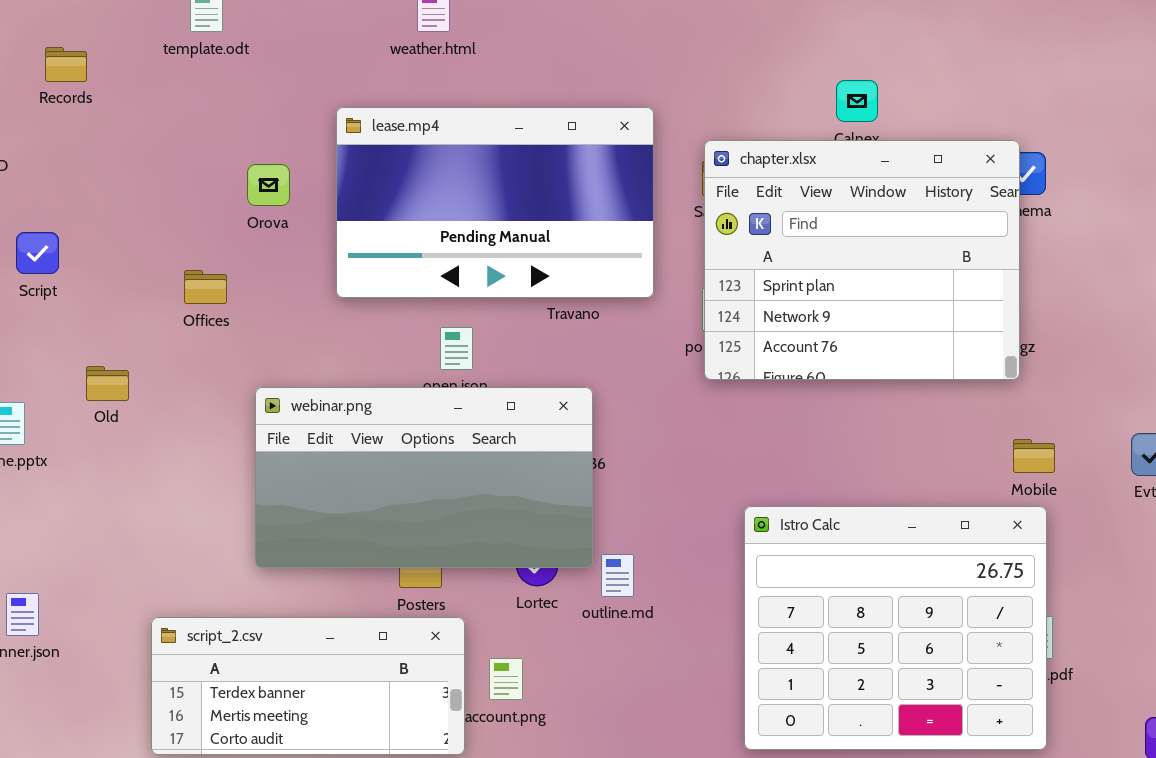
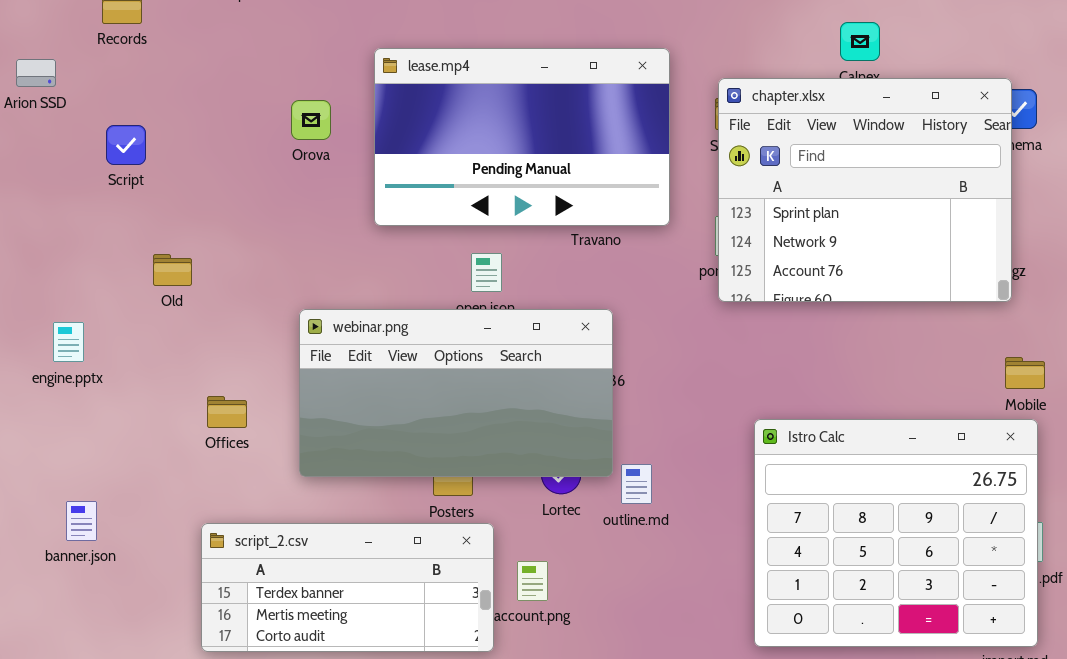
Script: [16,232,59,274] -> [106,125,146,165], moved
Offices: [184,270,227,304] -> [207,396,247,428], moved
Old: [86,366,129,401] -> [153,254,192,286], moved

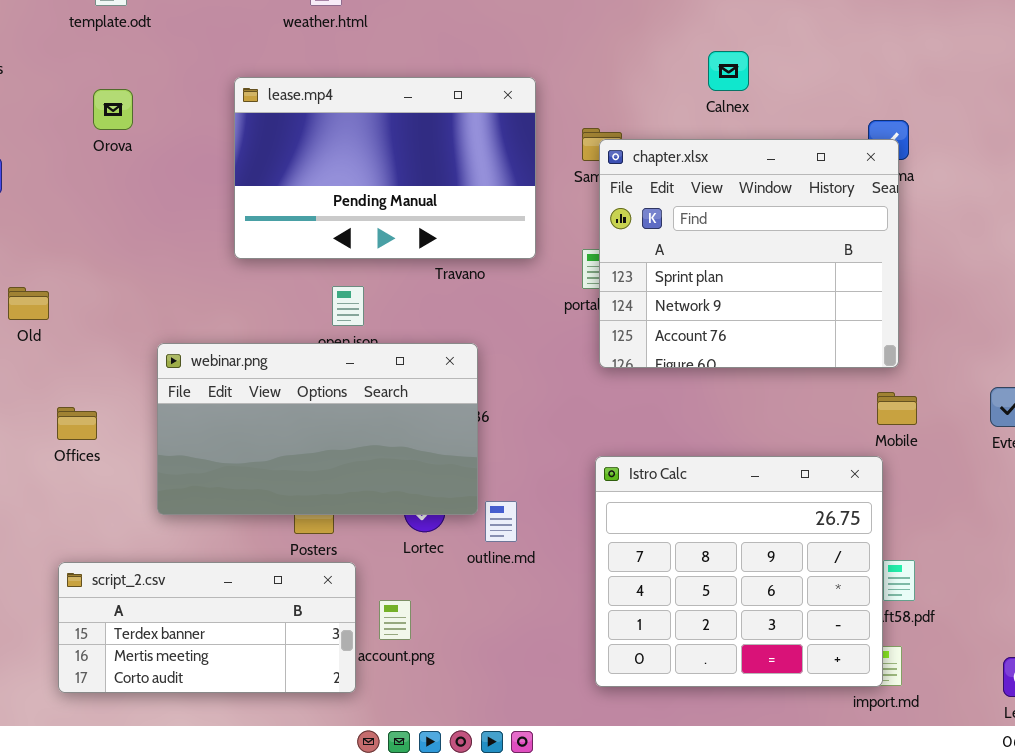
chapter.xlsx: [718,78,1012,302] -> [599,139,899,368], moved
Orova: [291,100,331,140] -> [93,89,133,130], moved
Offices: [207,396,247,428] -> [57,407,97,440], moved
Istro Calc: [754,419,1038,647] -> [595,456,883,687], moved

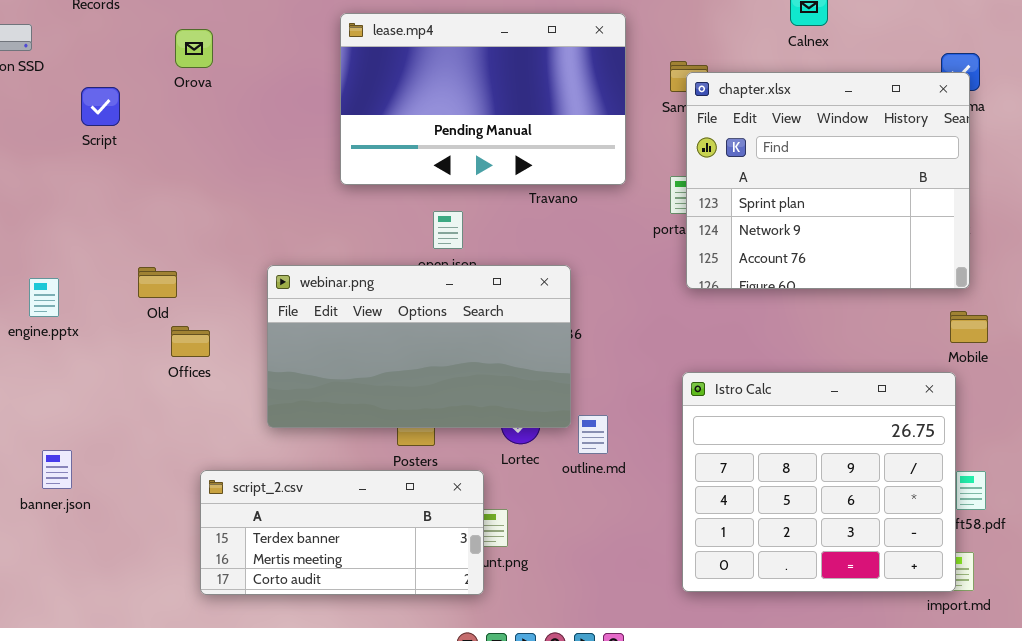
Orova: [93,89,133,130] -> [175,29,213,68], moved
Old: [8,287,49,320] -> [138,267,177,298], moved
script_2.csv: [58,562,356,693] -> [200,470,484,595], moved

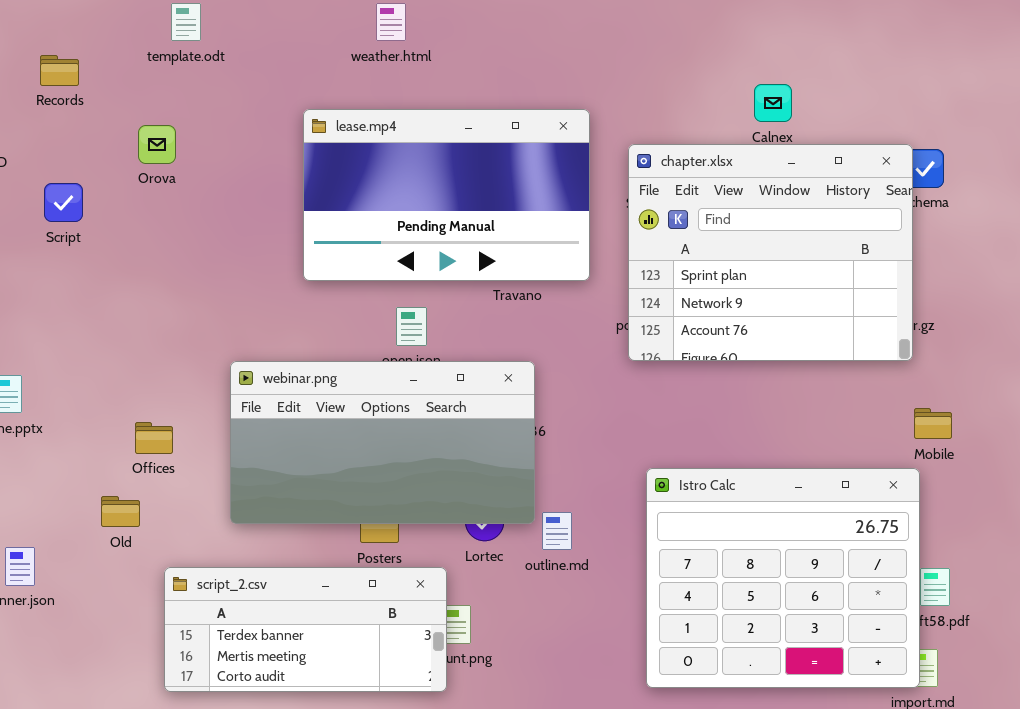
chapter.xlsx: [686,72,970,289] -> [628,144,913,361], moved
Old: [138,267,177,298] -> [101,496,140,527], moved

